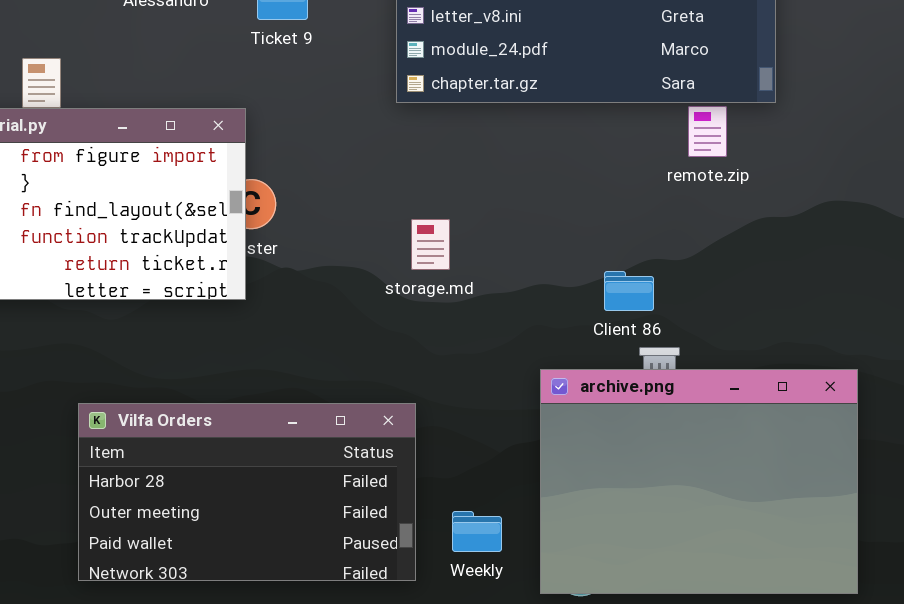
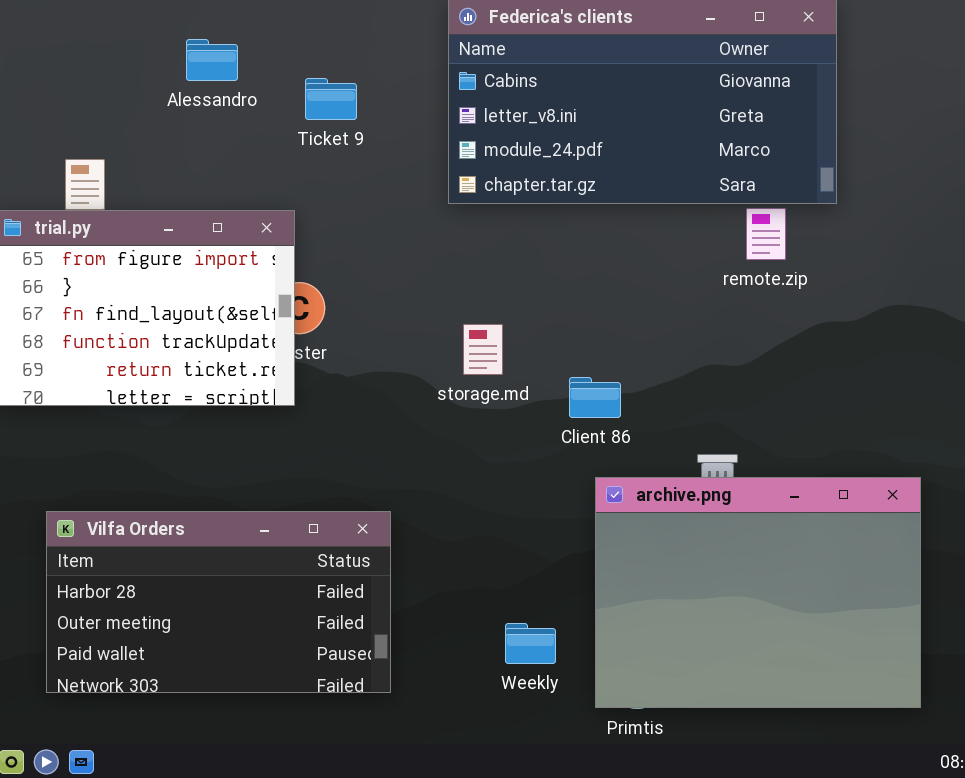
Client 86: [604,271,654,311] -> [569,377,621,418], moved
Vilfa Orders: [78,403,416,581] -> [46,511,391,693], moved

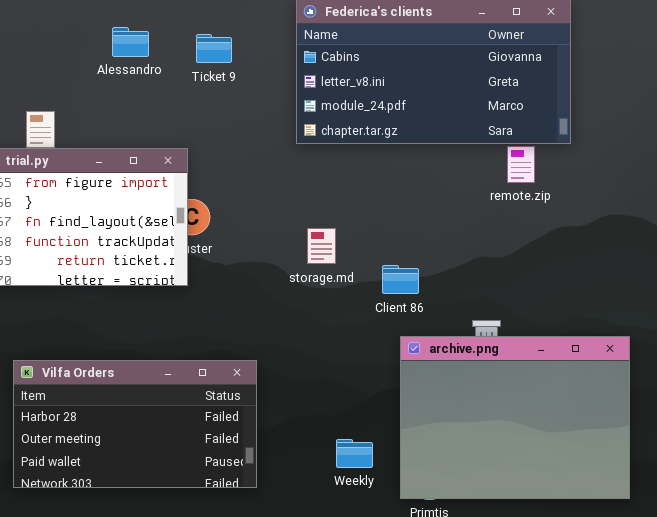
Ticket 9: [305,78,357,120] -> [196,34,232,63], moved

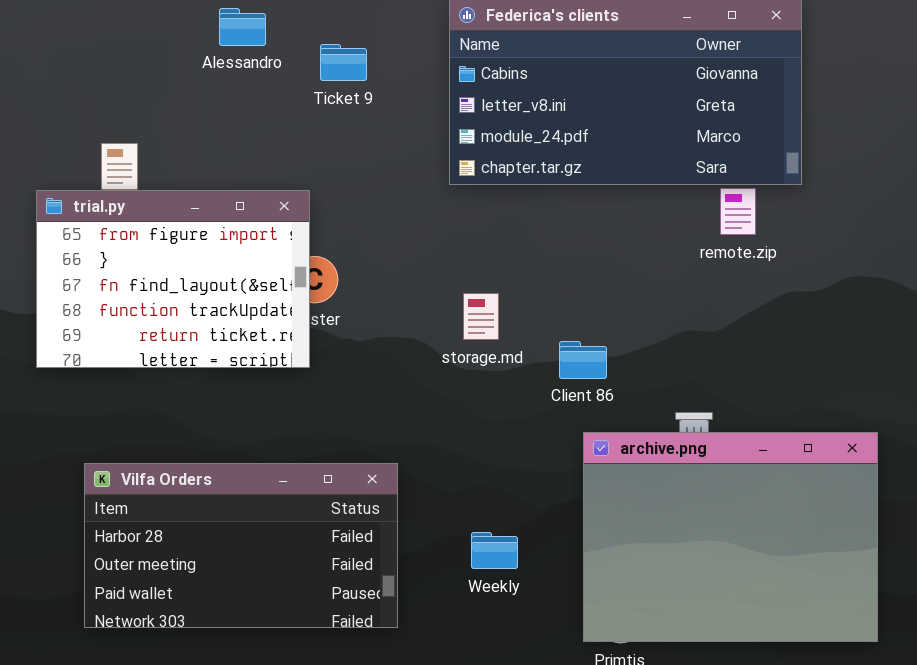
Alessandro: [112,27,149,57] -> [219,8,266,46], moved
Weekly: [336,439,373,468] -> [471,532,518,569], moved

